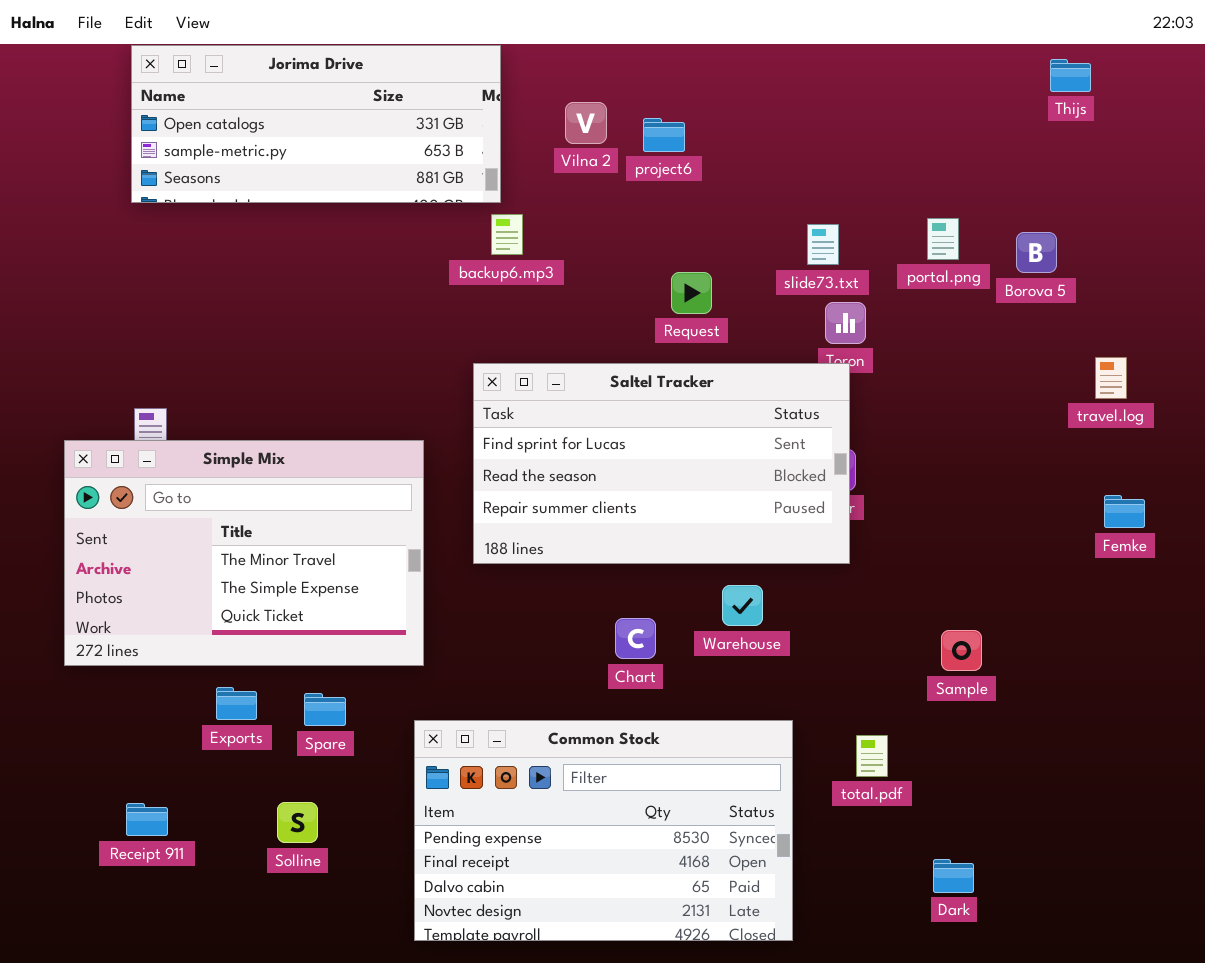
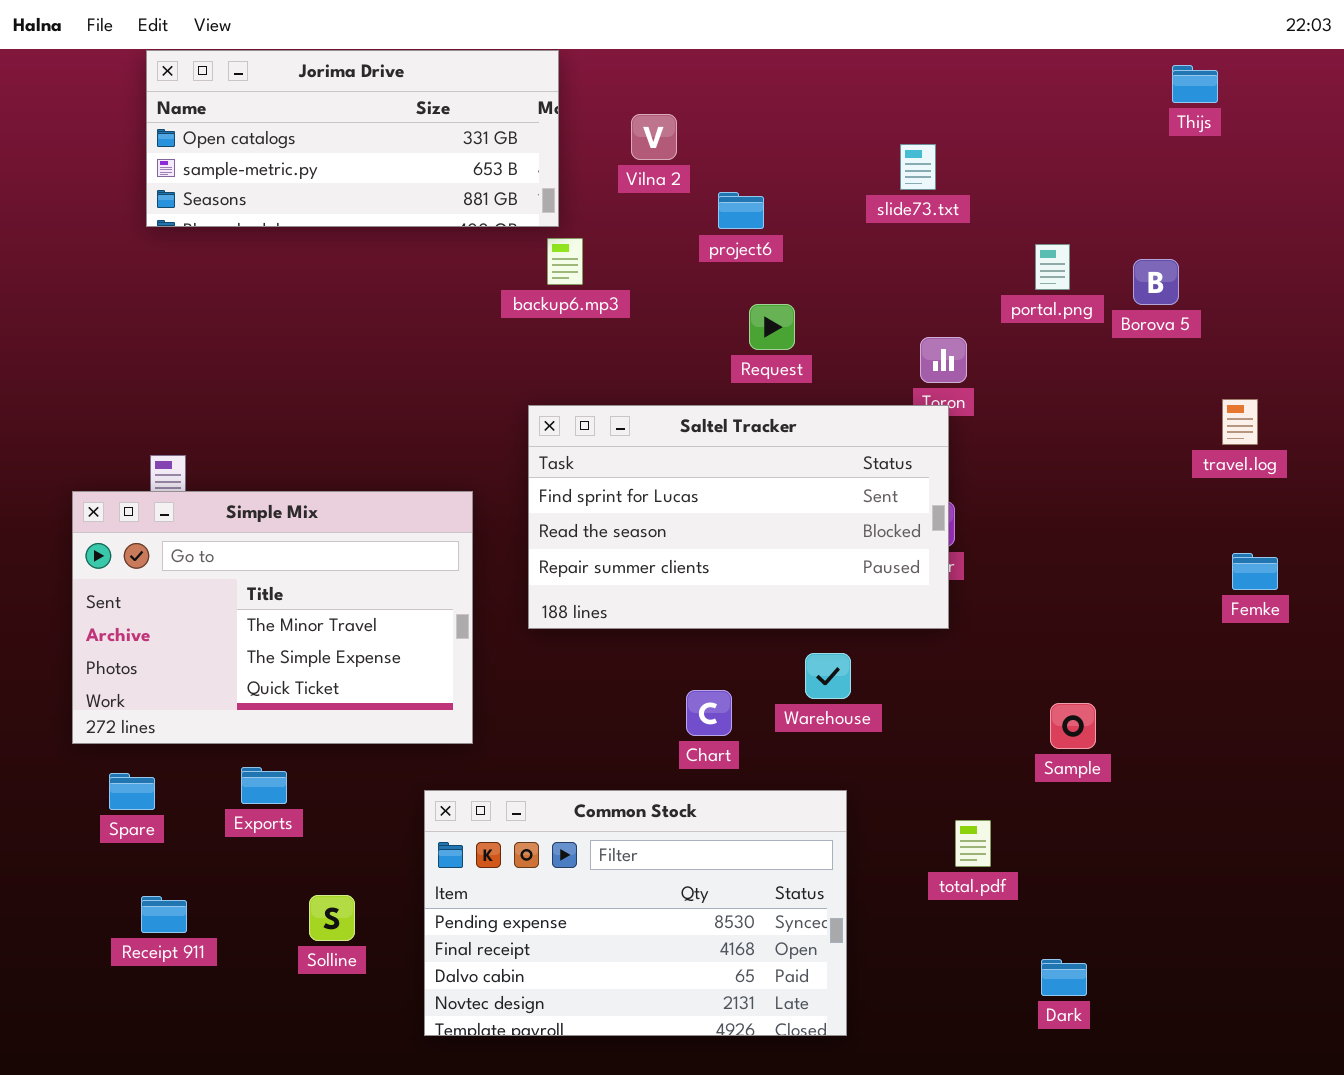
project6: [643,118,685,152] -> [718,192,764,229], moved
slide73.txt: [807,224,839,265] -> [900,144,936,190], moved
Spare: [304,693,346,726] -> [109,773,155,810], moved
Common Stock: [414,720,793,941] -> [424,790,847,1036], moved

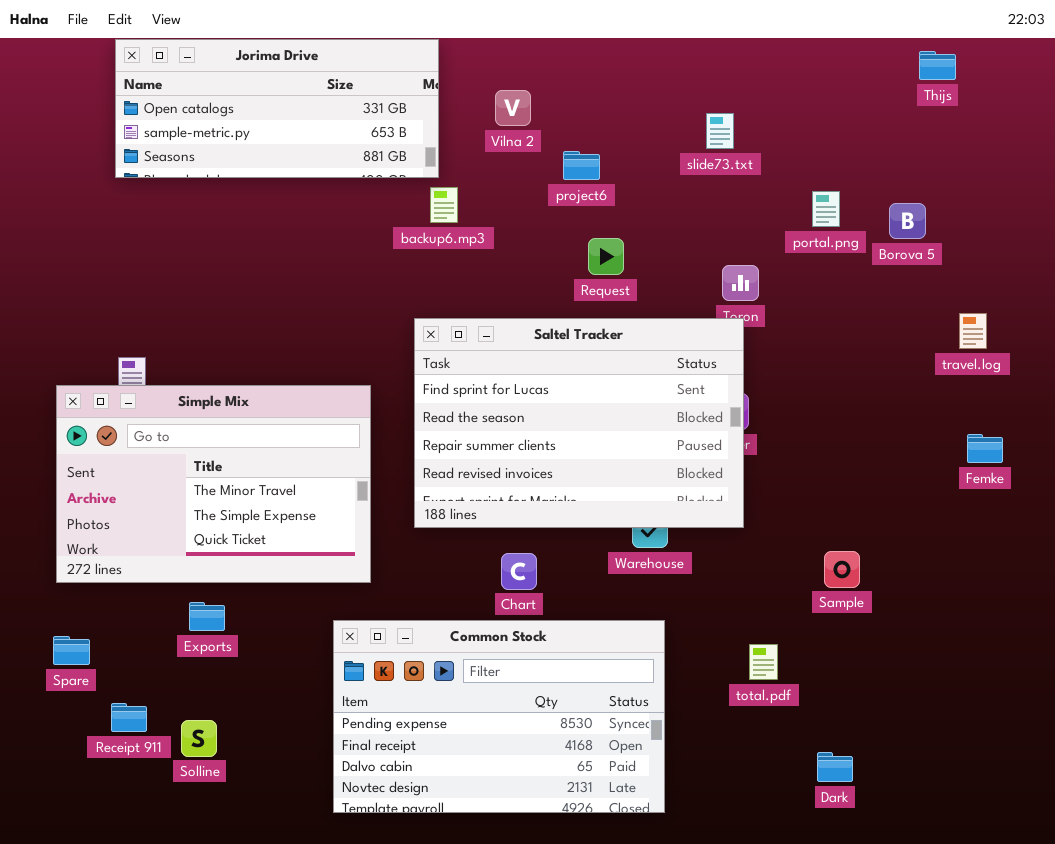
Saltel Tracker: [528,405,949,629] -> [414,318,744,528], resized
Chart: [686,690,732,736] -> [501,553,537,590], moved
Spare: [109,773,155,810] -> [53,636,90,665], moved
Solline: [309,895,355,941] -> [181,720,217,757], moved

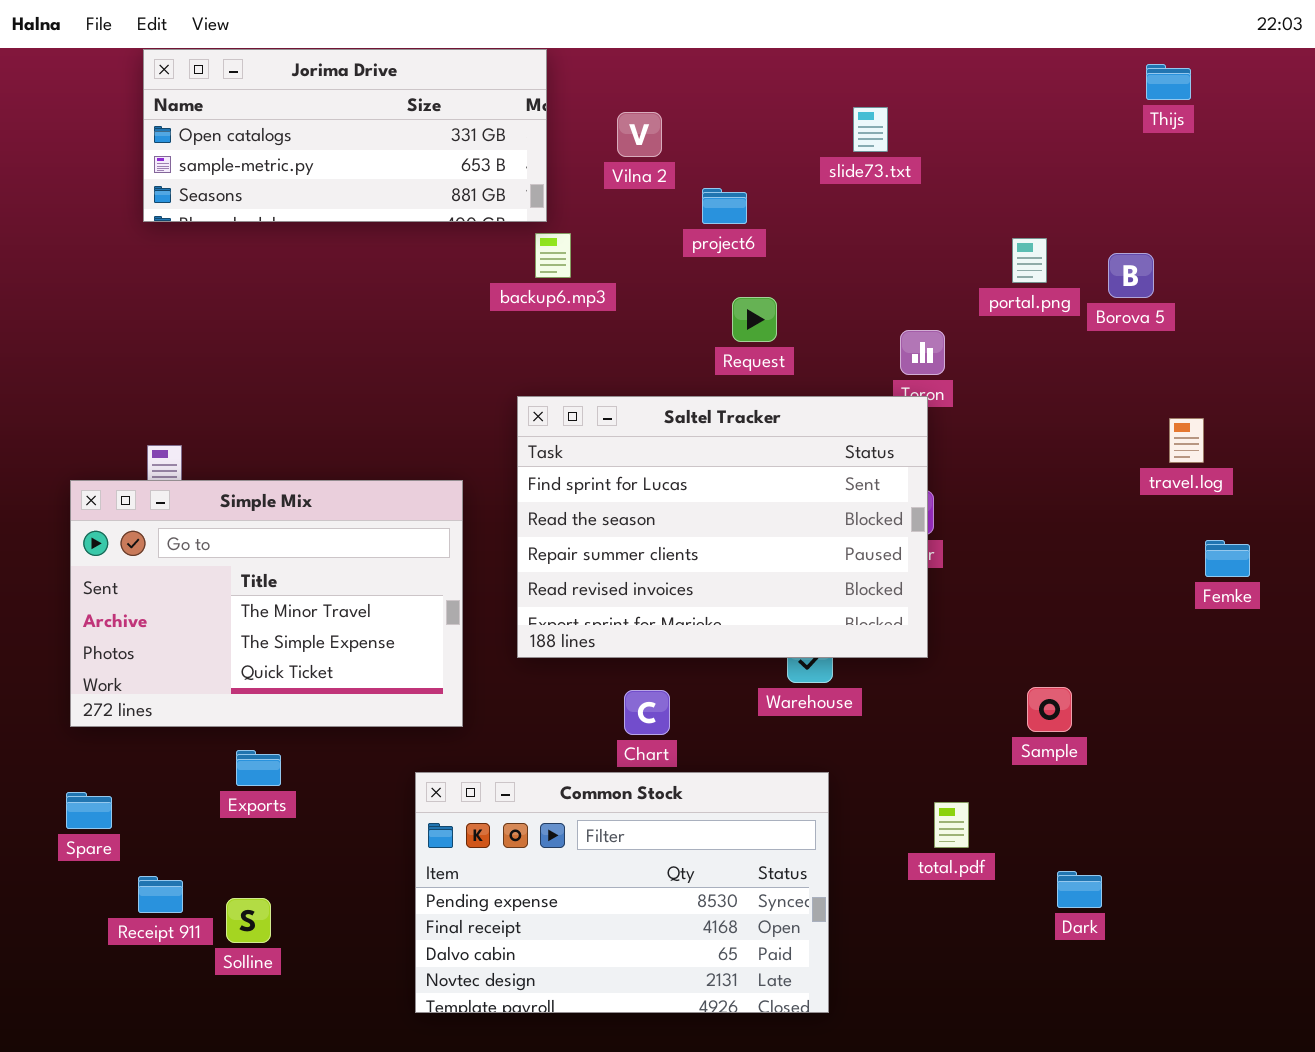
slide73.txt: [706,113,734,149] -> [853,107,888,152], moved
travel.log: [959,313,987,349] -> [1169,418,1204,463], moved
Dark: [817,752,853,782] -> [1057,871,1102,908], moved

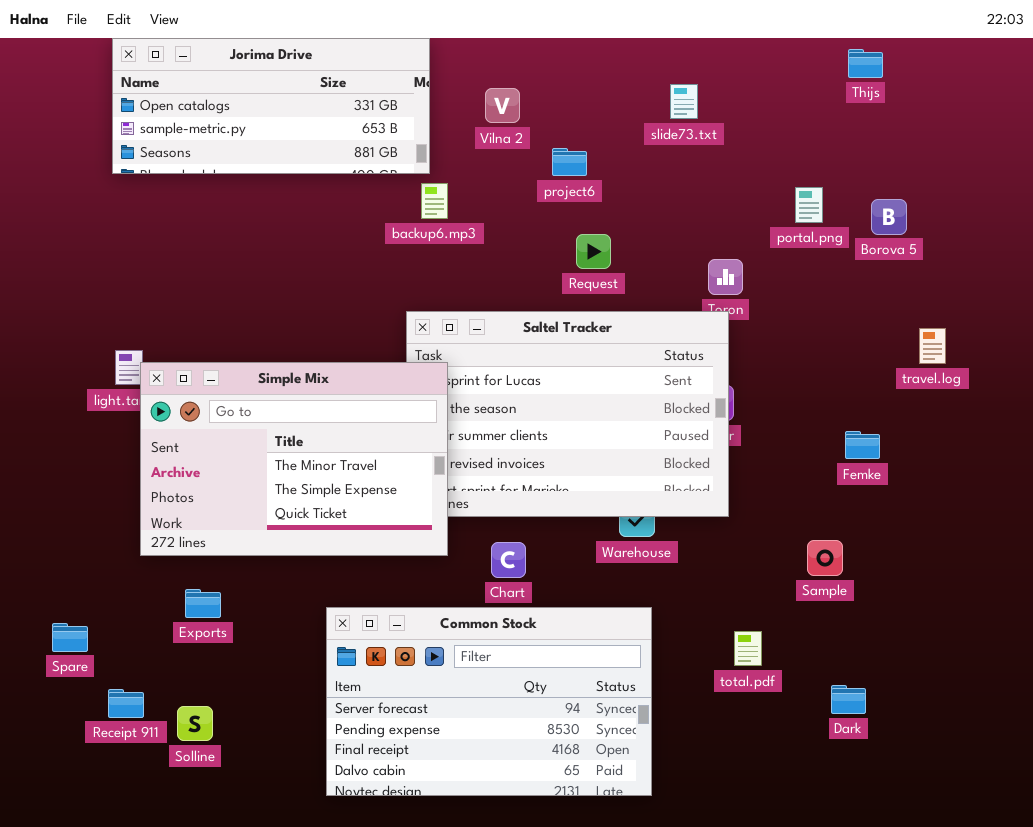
Thijs: [1146,64,1191,100] -> [848,49,883,78], moved
Simple Mix: [70,480,463,727] -> [140,362,448,556], moved
Femke: [1205,540,1250,577] -> [845,431,880,459], moved
Common Stock: [415,772,829,1013] -> [326,607,652,796], scrolled up 1 row

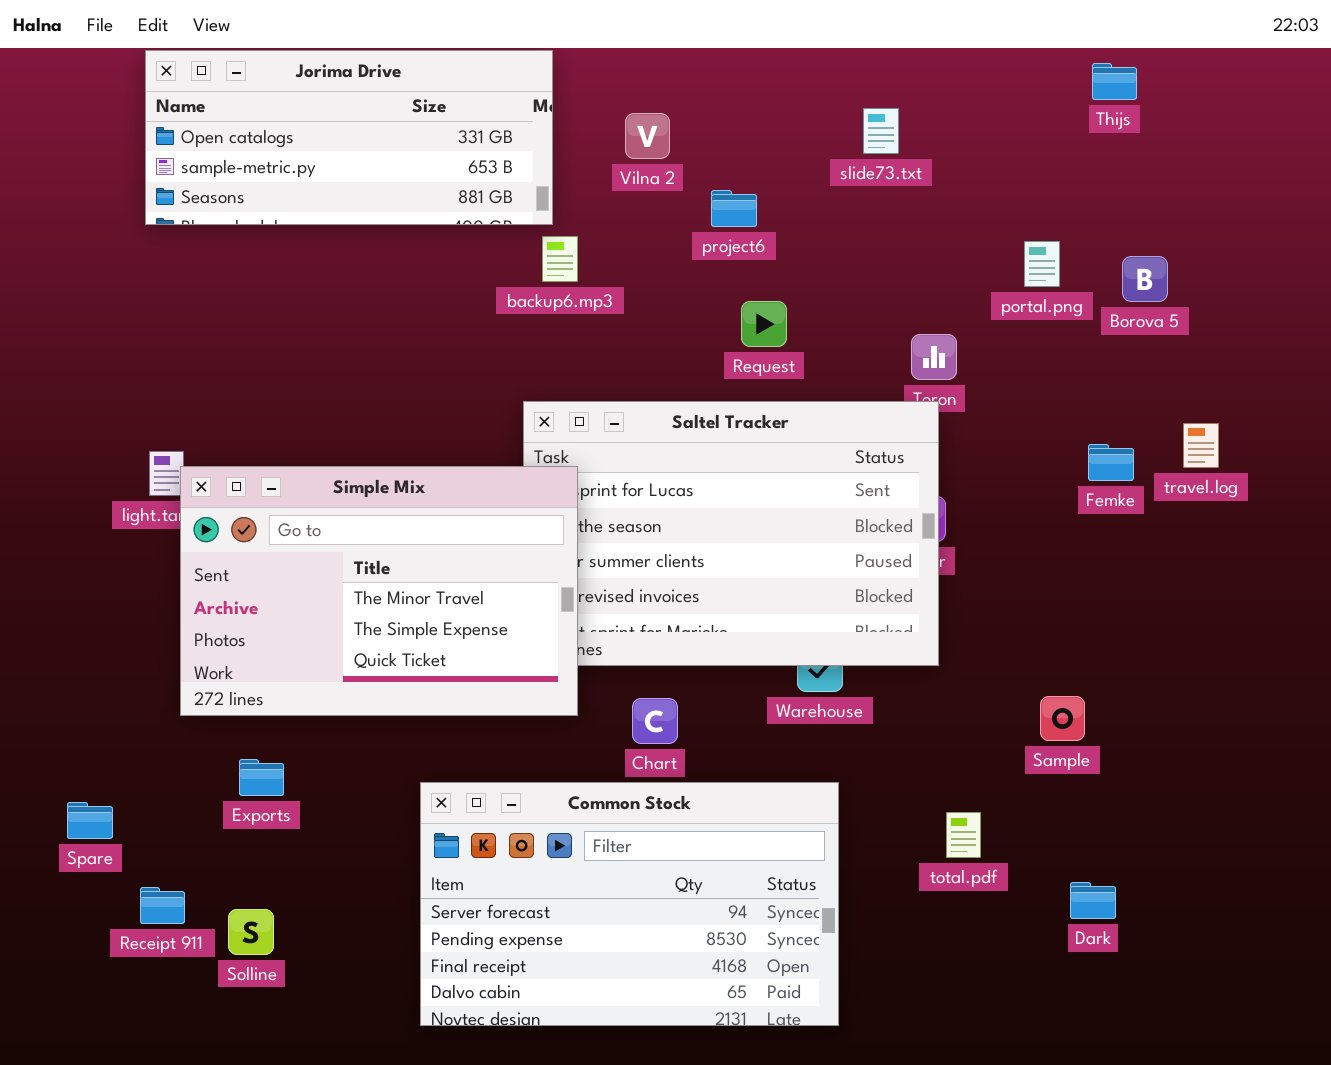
Femke: [845,431,880,459] -> [1088,444,1134,481], moved

